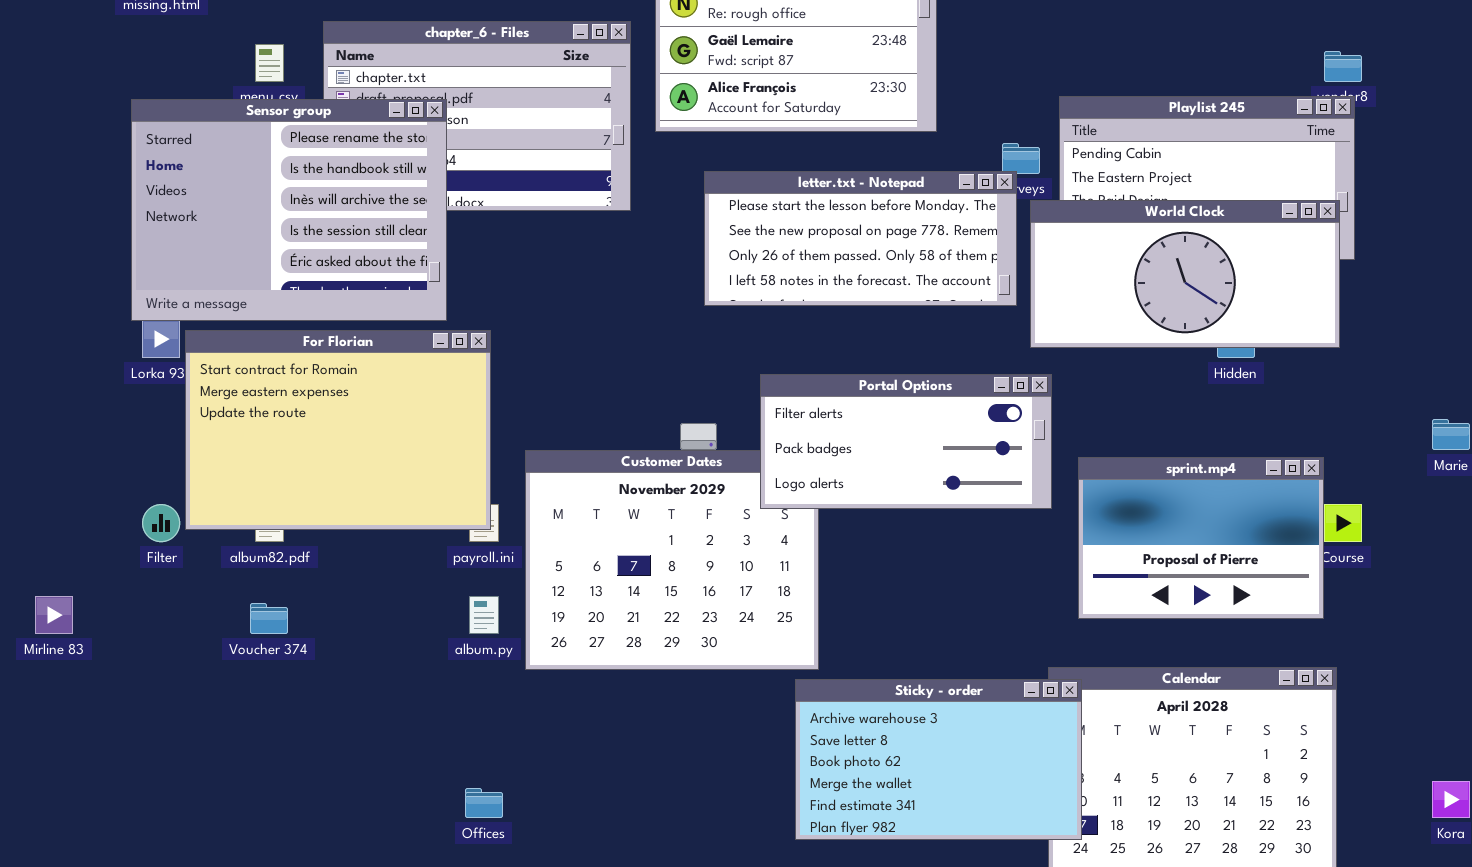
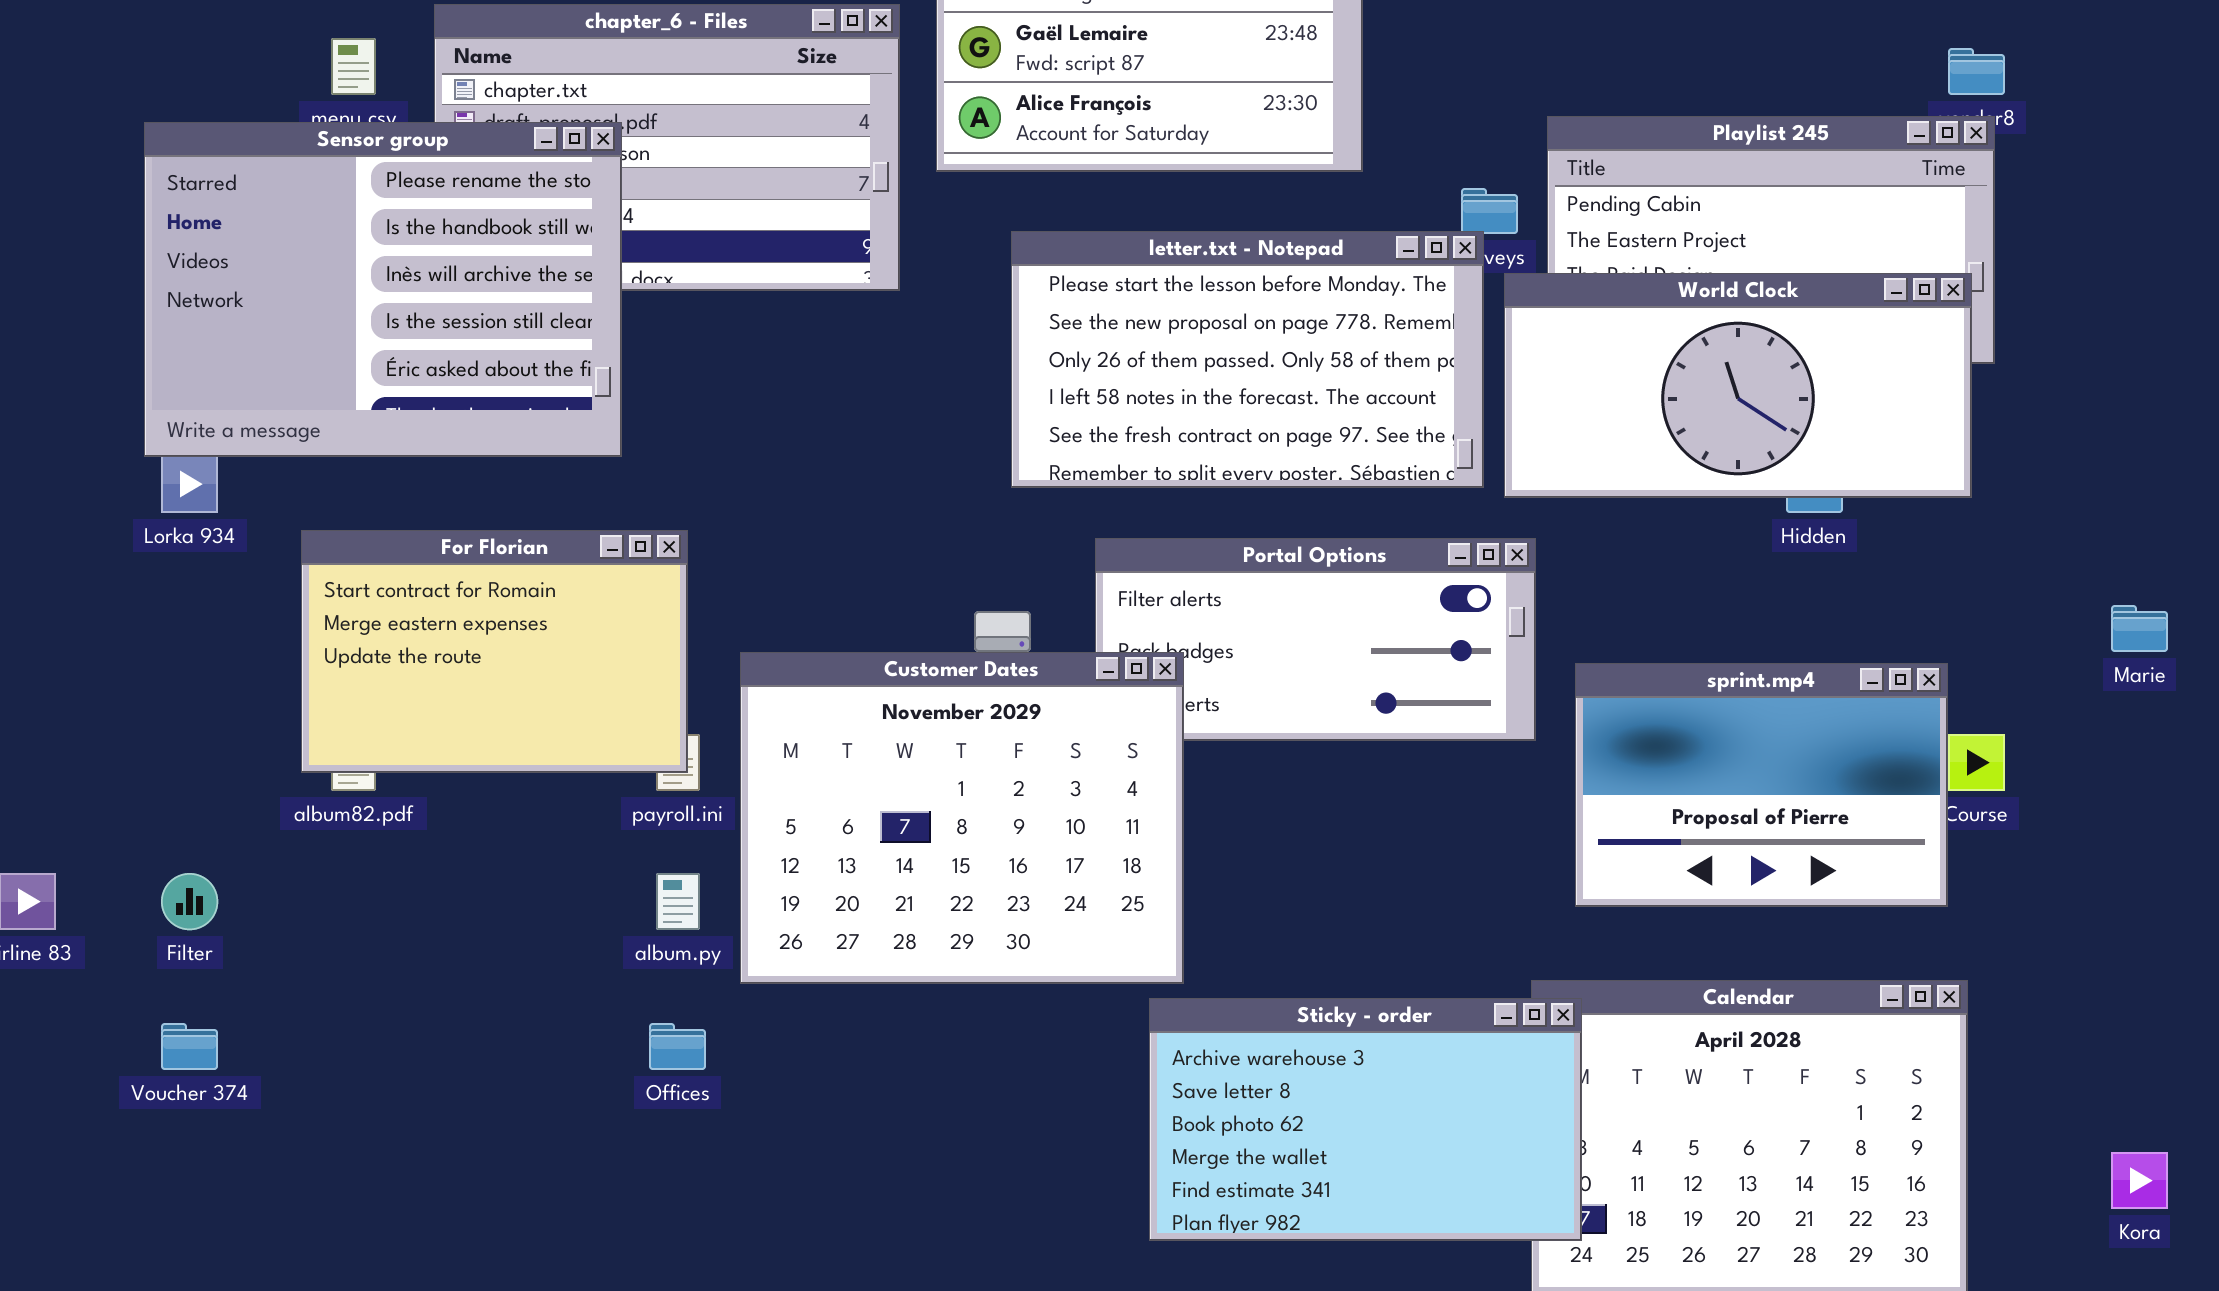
letter.txt - Notepad: [704,171,1017,306] -> [1011,231,1484,488], resized
For Florian: [185,330,491,530] -> [301,530,688,773], resized
Customer Dates: [525,450,819,670] -> [740,652,1184,984], raised
Filter: [142,504,180,542] -> [161,873,218,930], moved
Voucher 374: [250,603,288,634] -> [161,1023,218,1070], moved
Offices: [465,788,503,818] -> [649,1023,706,1070], moved

